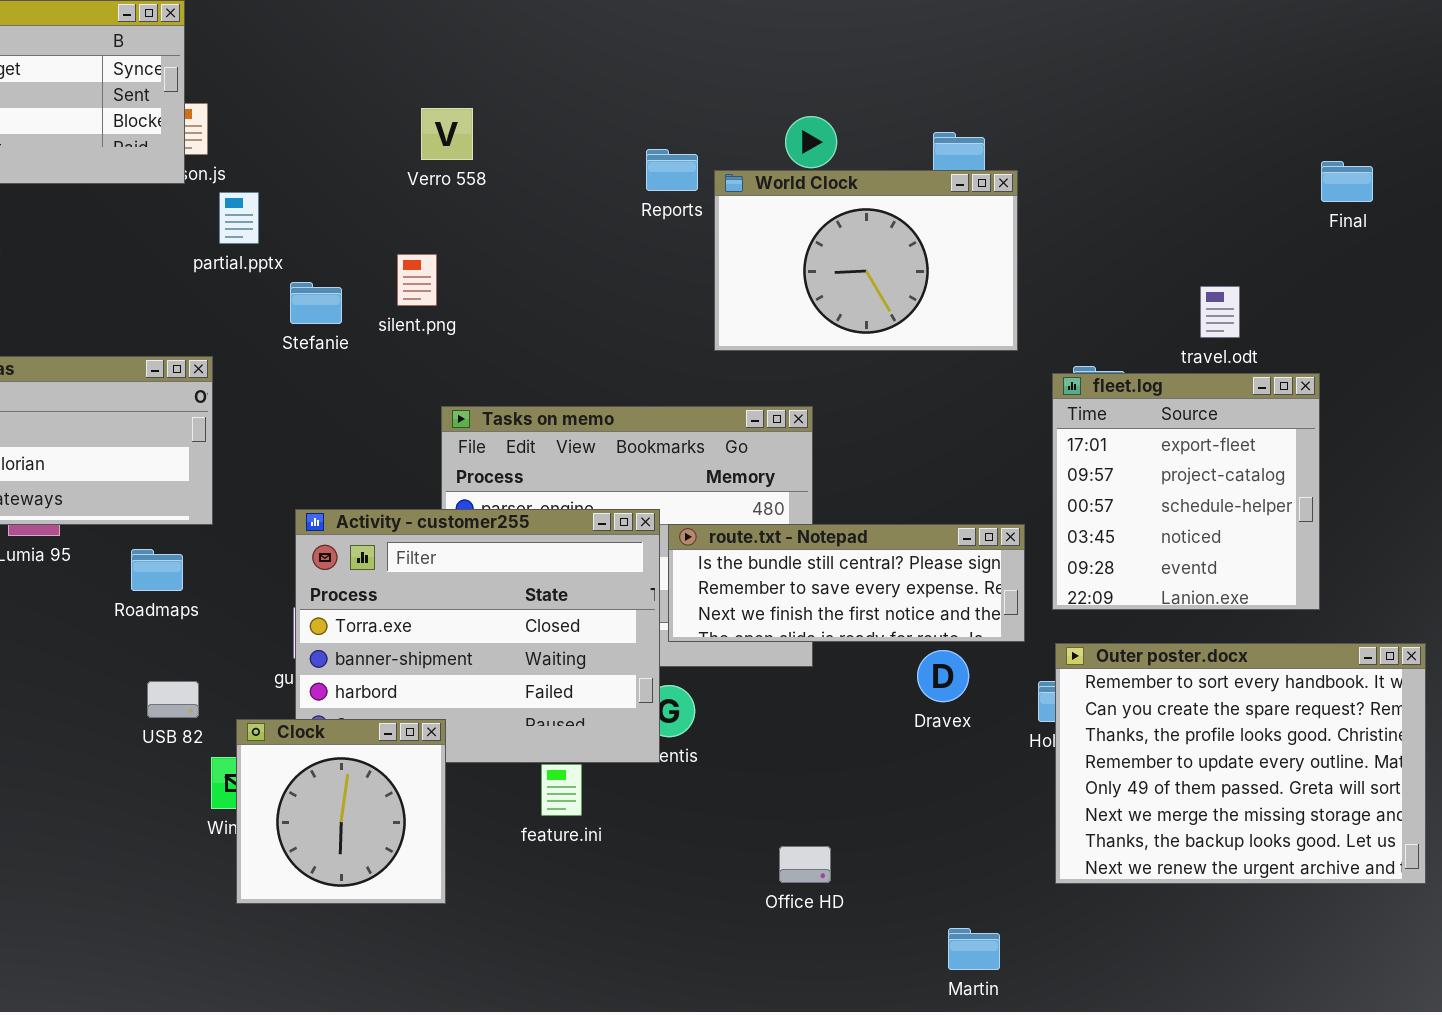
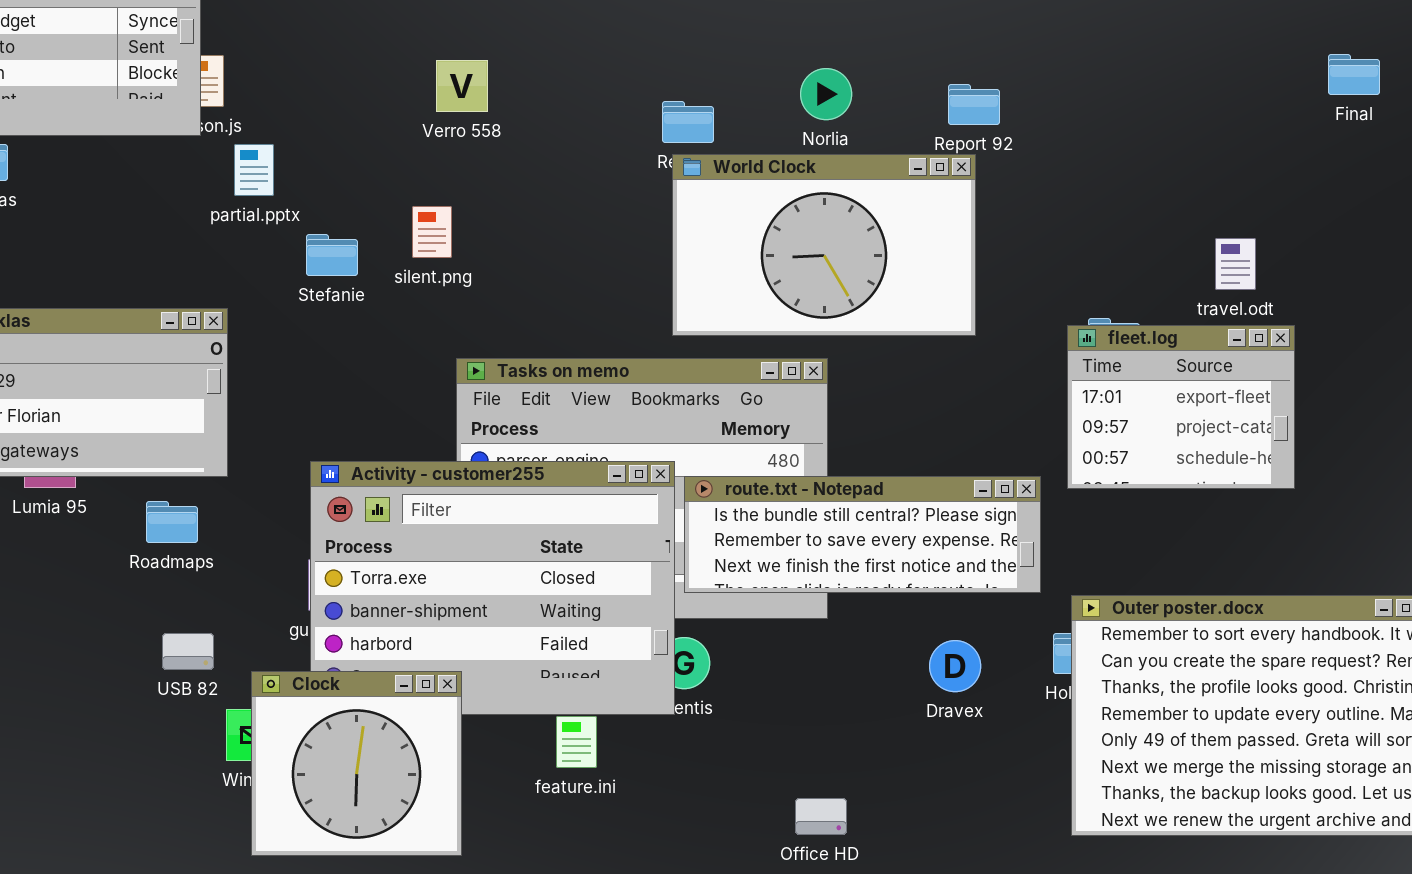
Final: [1321,161,1373,202] -> [1328,54,1380,95], moved
World Clock: [714,170,1018,351] -> [672,154,976,336], moved
fleet.log: [1052,373,1320,610] -> [1067,325,1295,489], resized
Dravex: [917,650,969,702] -> [929,640,981,692], moved

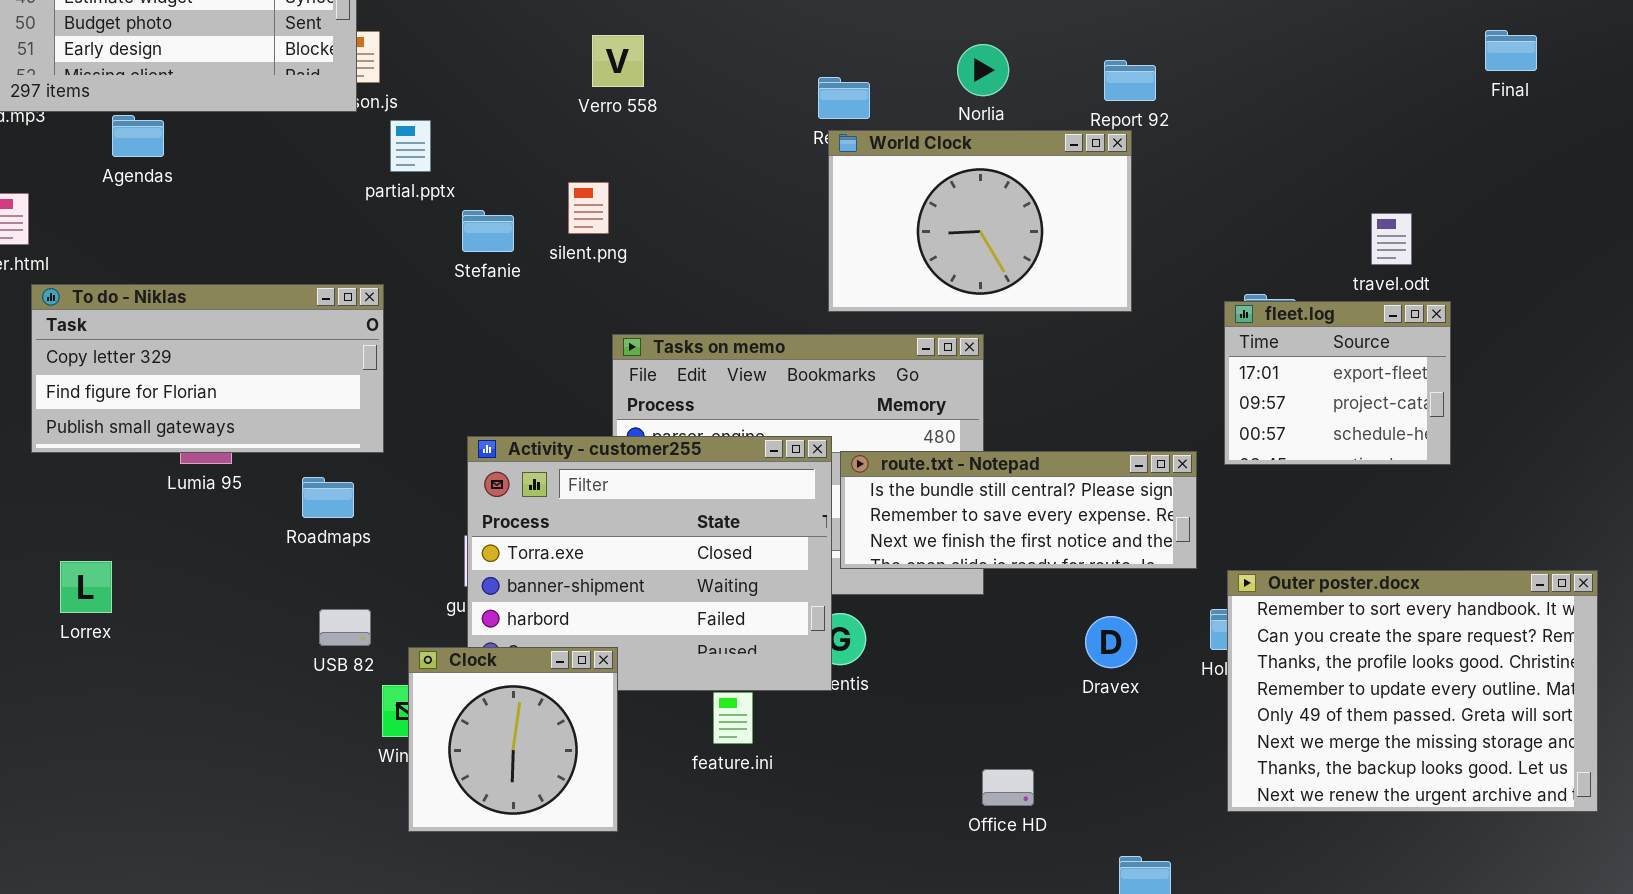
Office HD: [795,798,847,835] -> [982,769,1034,806], moved

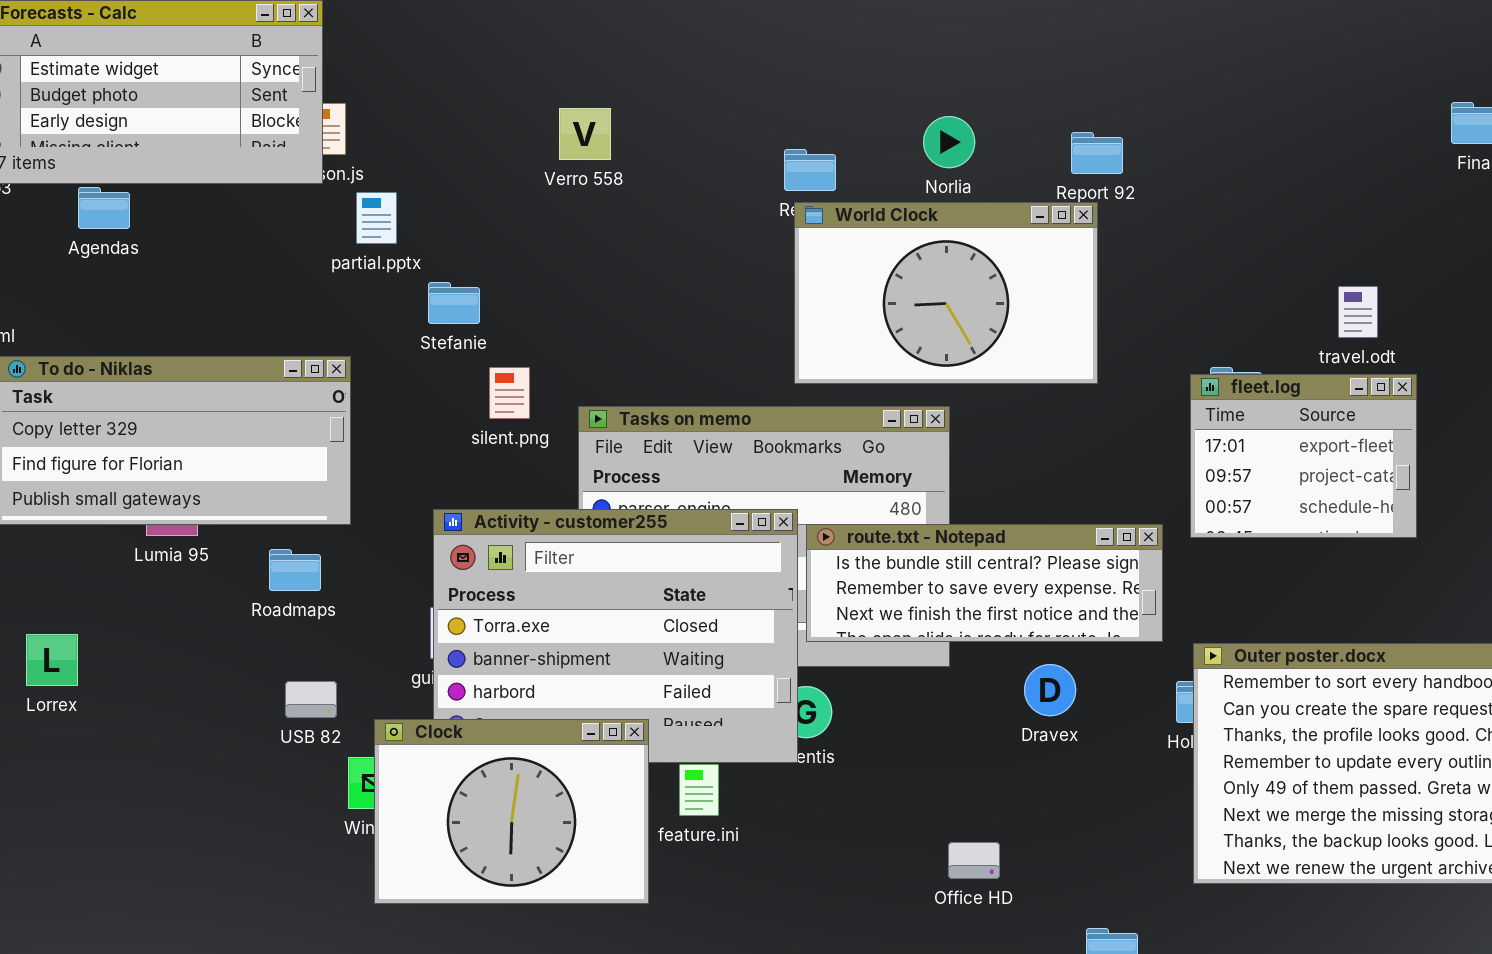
silent.png: [568,182,609,234] -> [489,367,530,419], moved
Dravex: [1085,616,1137,668] -> [1024,664,1076,716], moved
Clock: [408,647,618,832] -> [374,719,649,904], resized

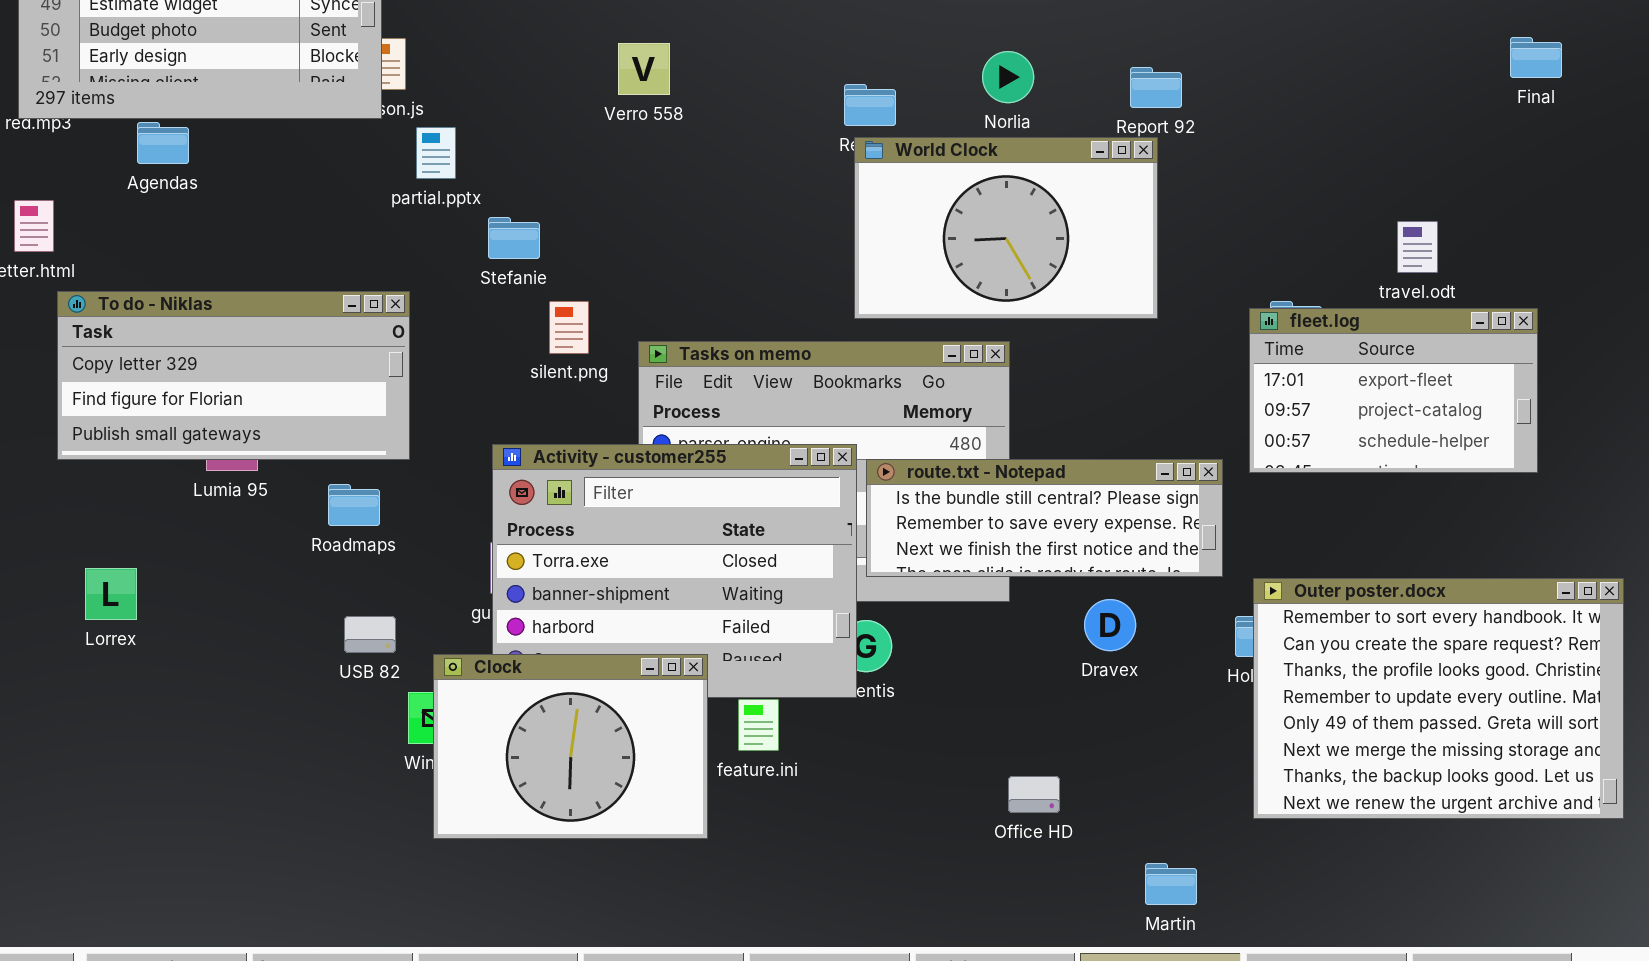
fleet.log: [1190,374,1417,538] -> [1249,308,1538,473], resized

